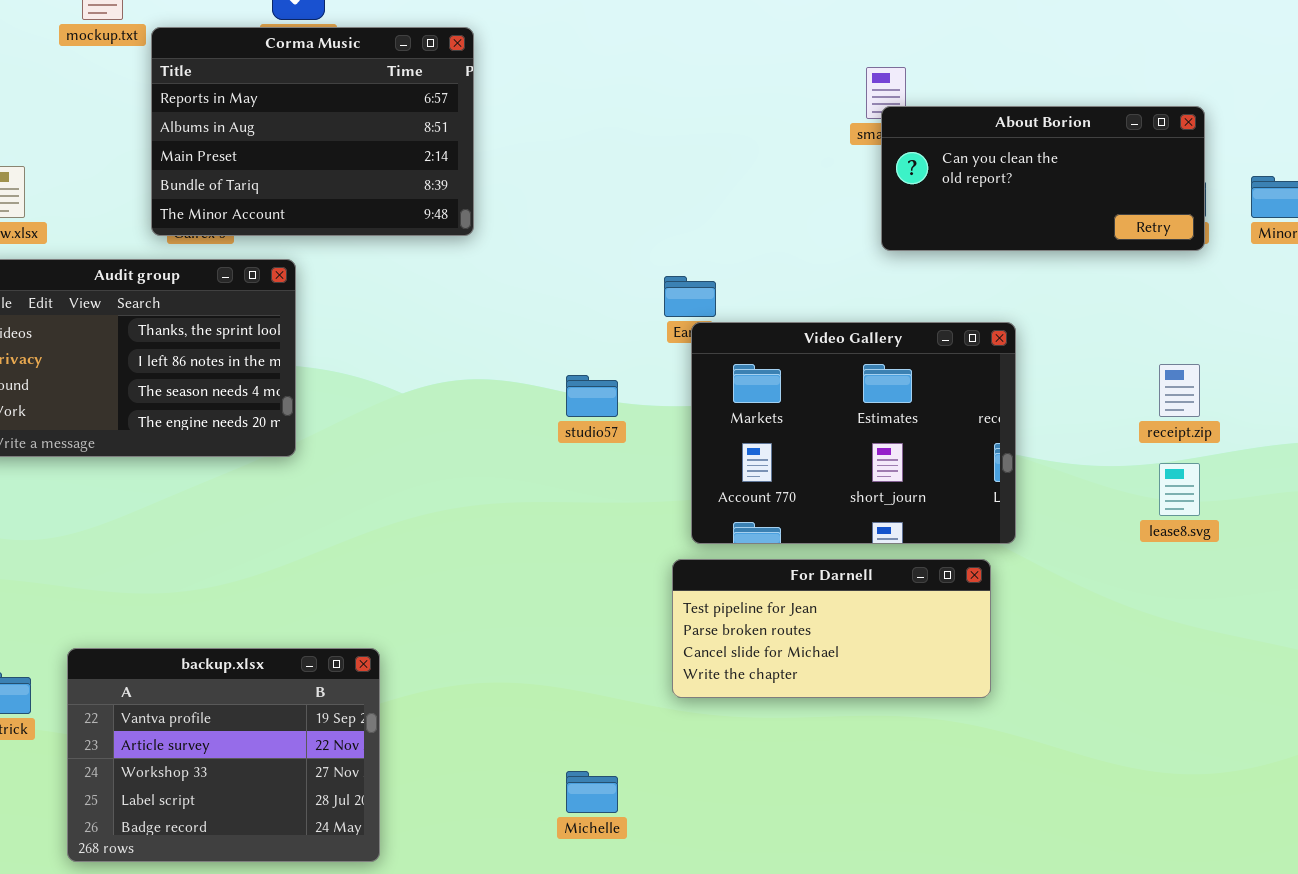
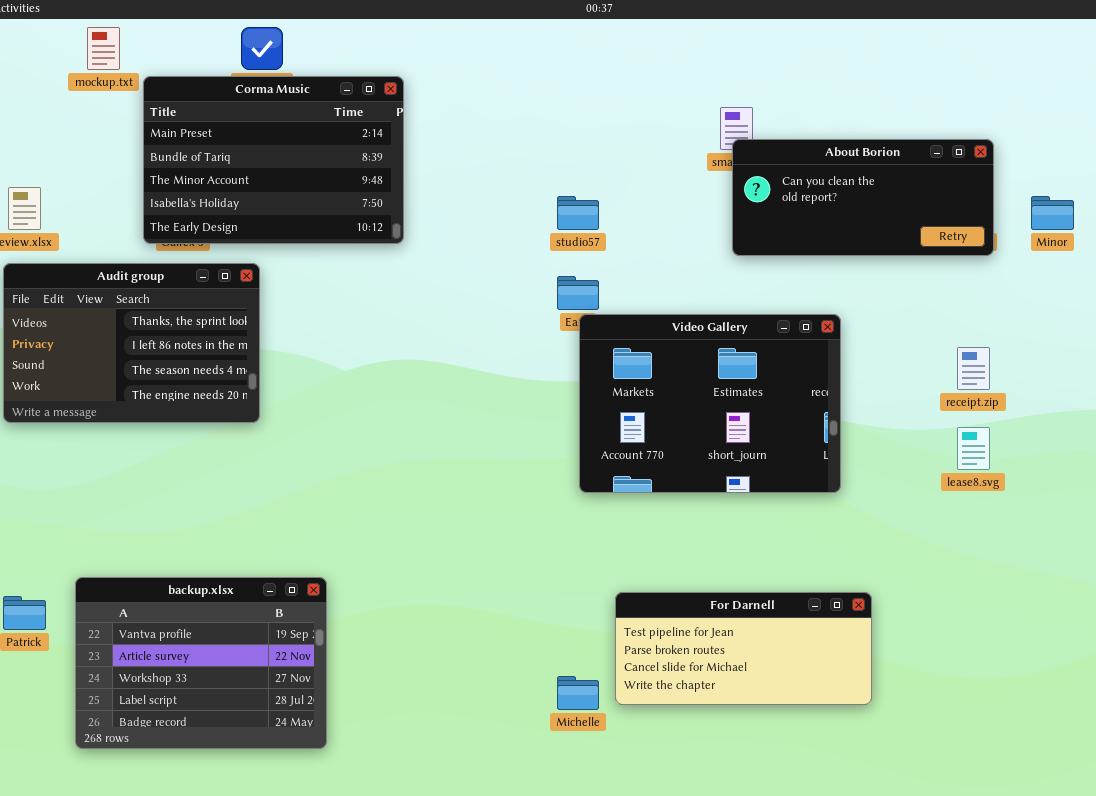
Corma Music: [151,27,474,236] -> [143,76,404,244], scrolled down 2 rows
studio57: [566,375,618,417] -> [557,196,599,230], moved
For Darnell: [672,559,991,698] -> [615,592,872,705], moved
Michelle: [566,771,618,813] -> [557,676,599,710], moved

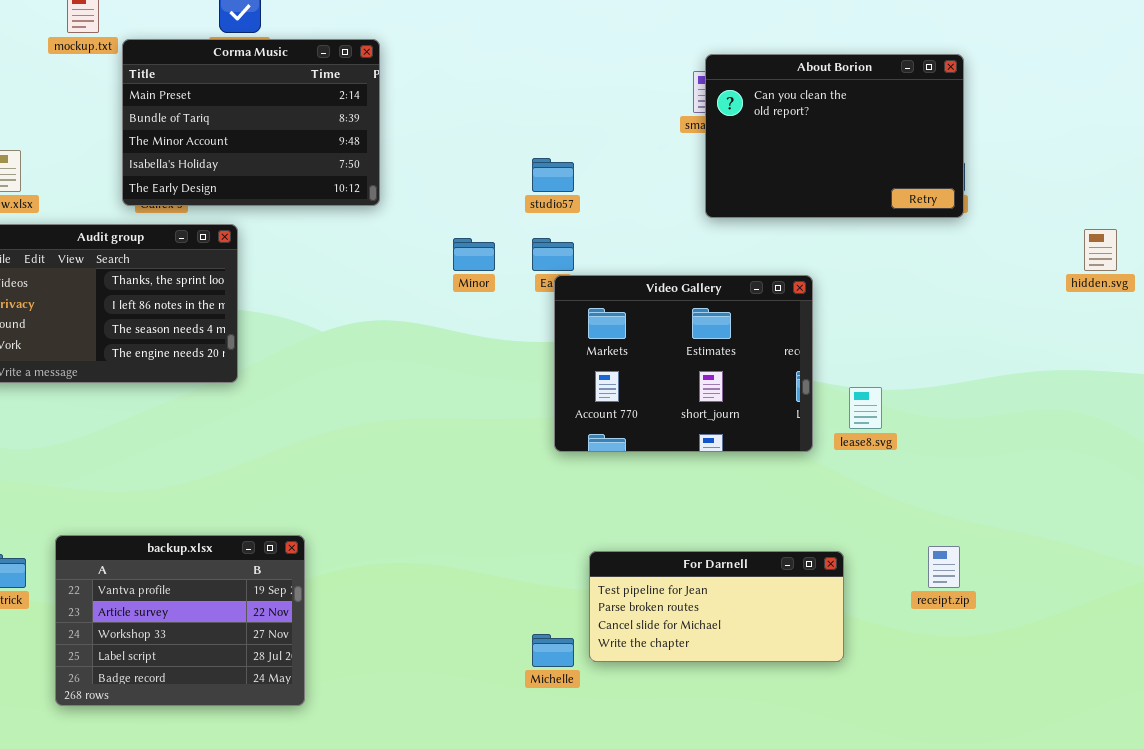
About Borion: [732,139,994,256] -> [705,54,964,218], resized
Minor: [1031,196,1074,230] -> [453,238,495,271], moved
receipt.zip: [957,347,990,390] -> [928,546,960,588], moved
lease8.svg: [957,427,990,470] -> [849,387,882,429], moved

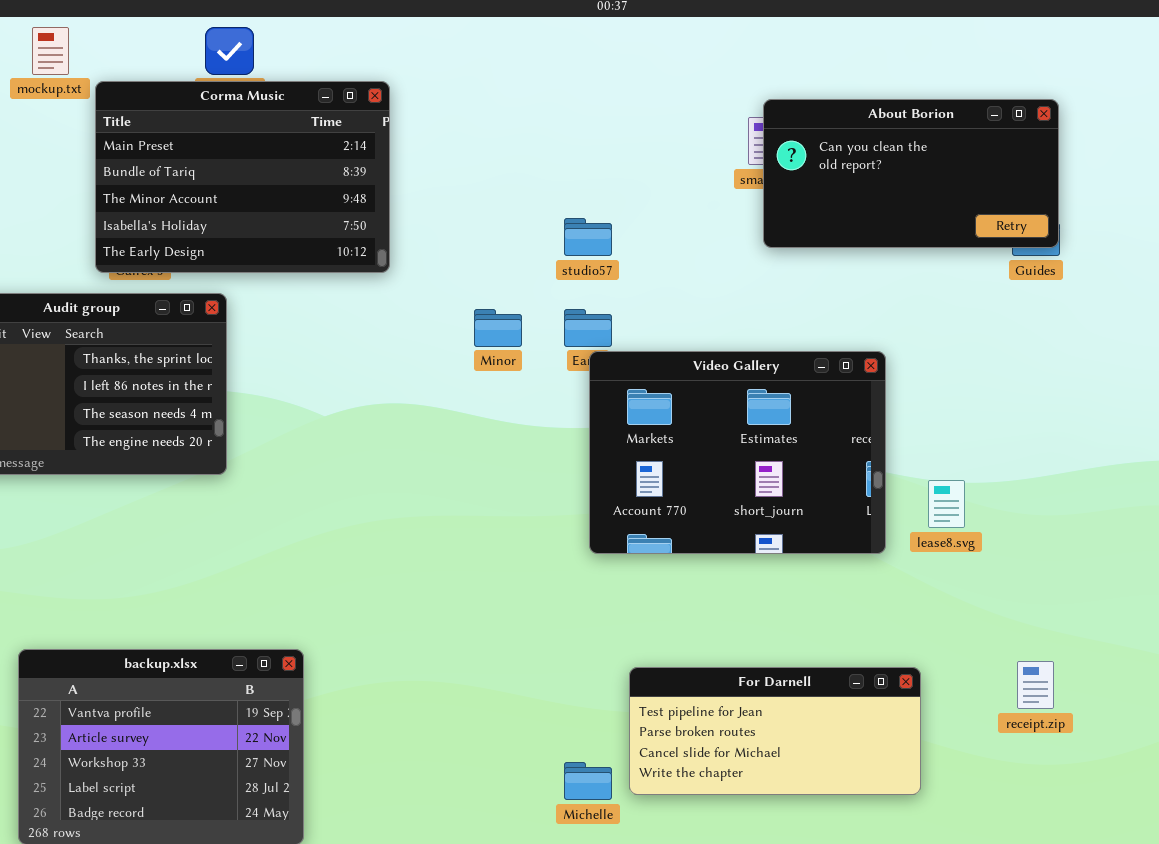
About Borion: [705,54,964,218] -> [763,99,1059,248], resized

